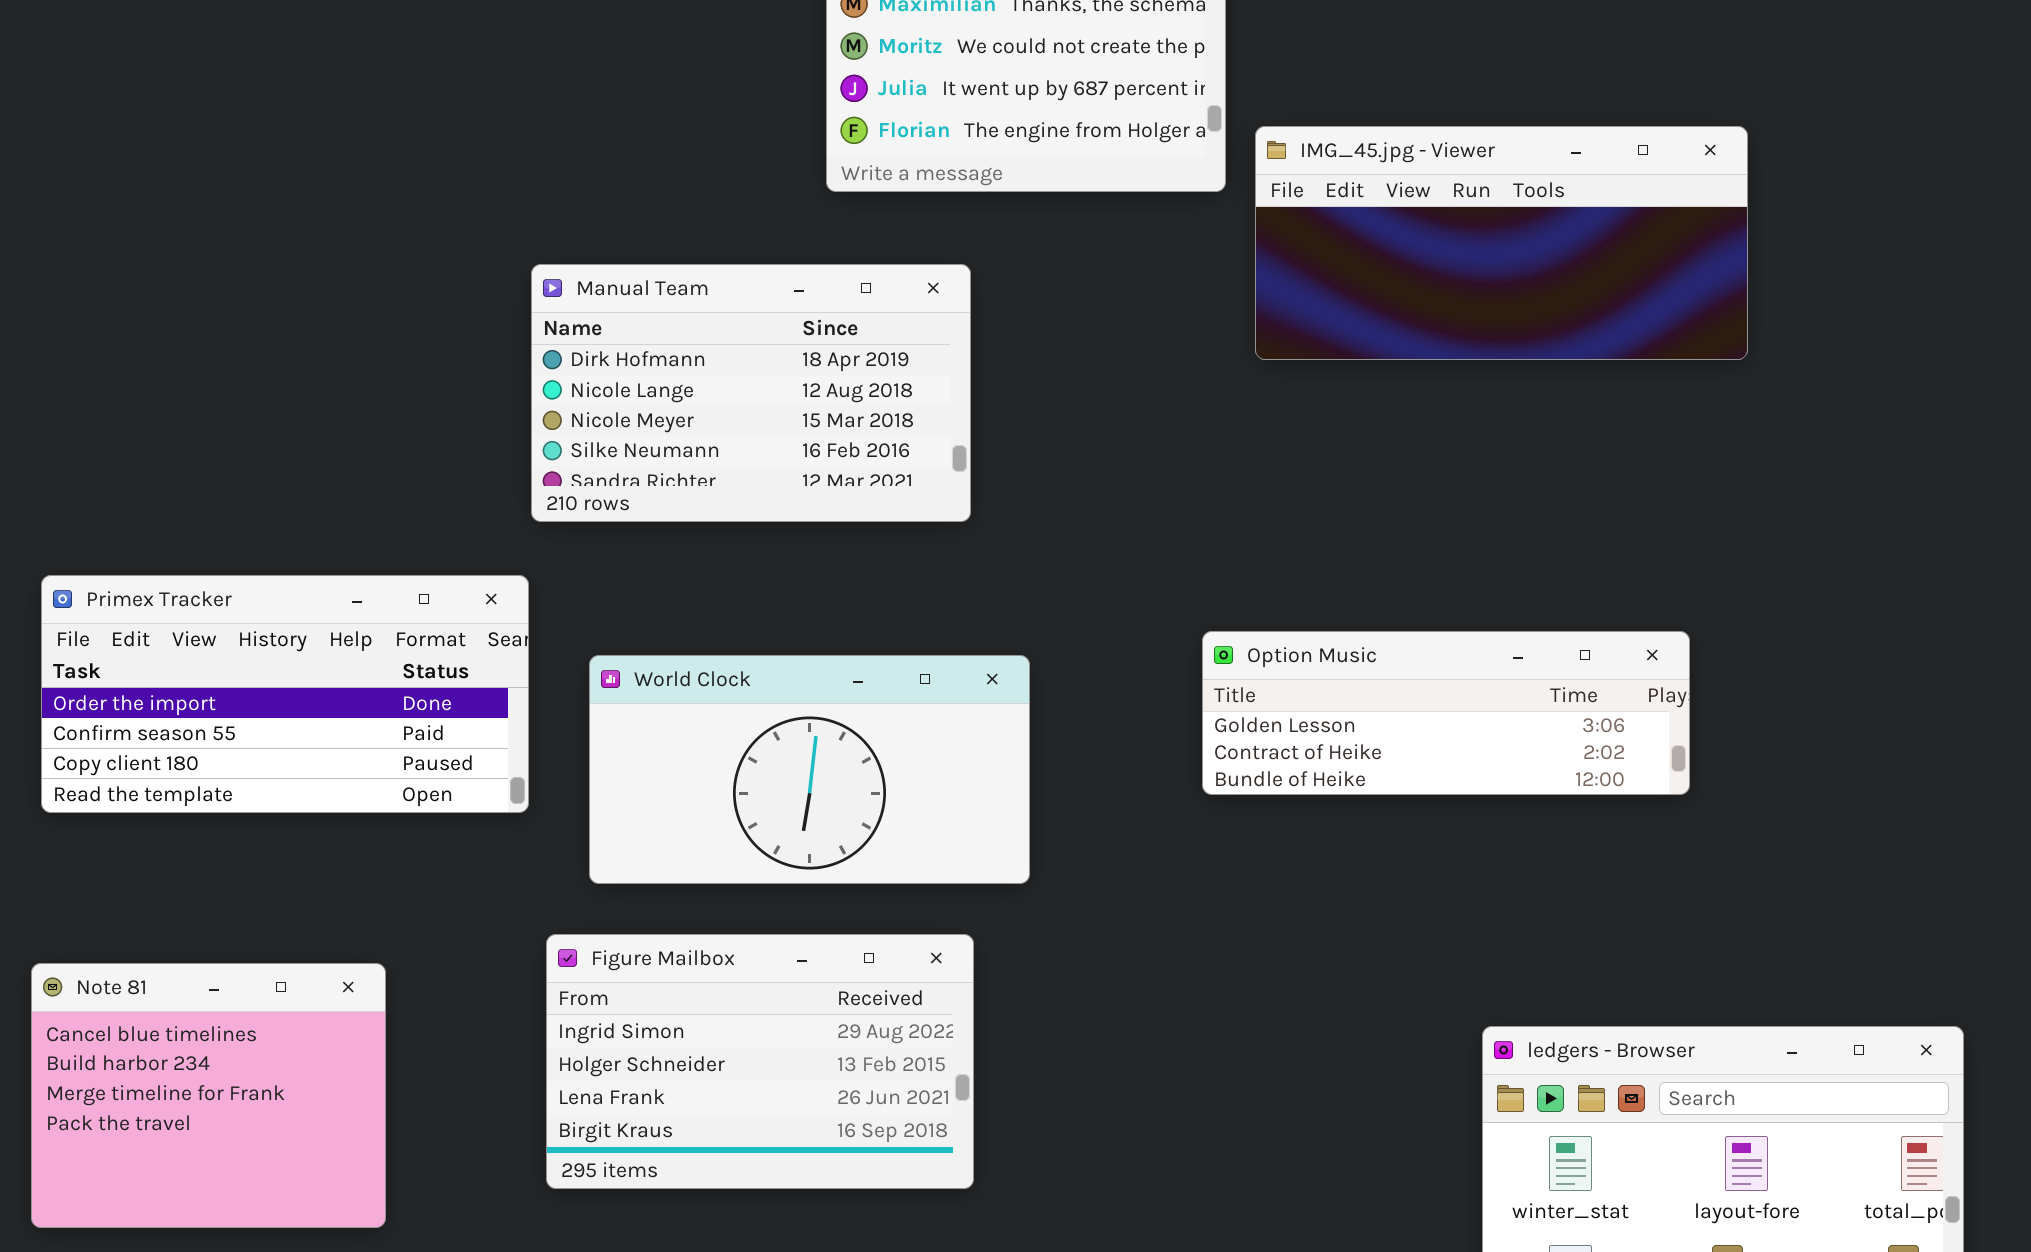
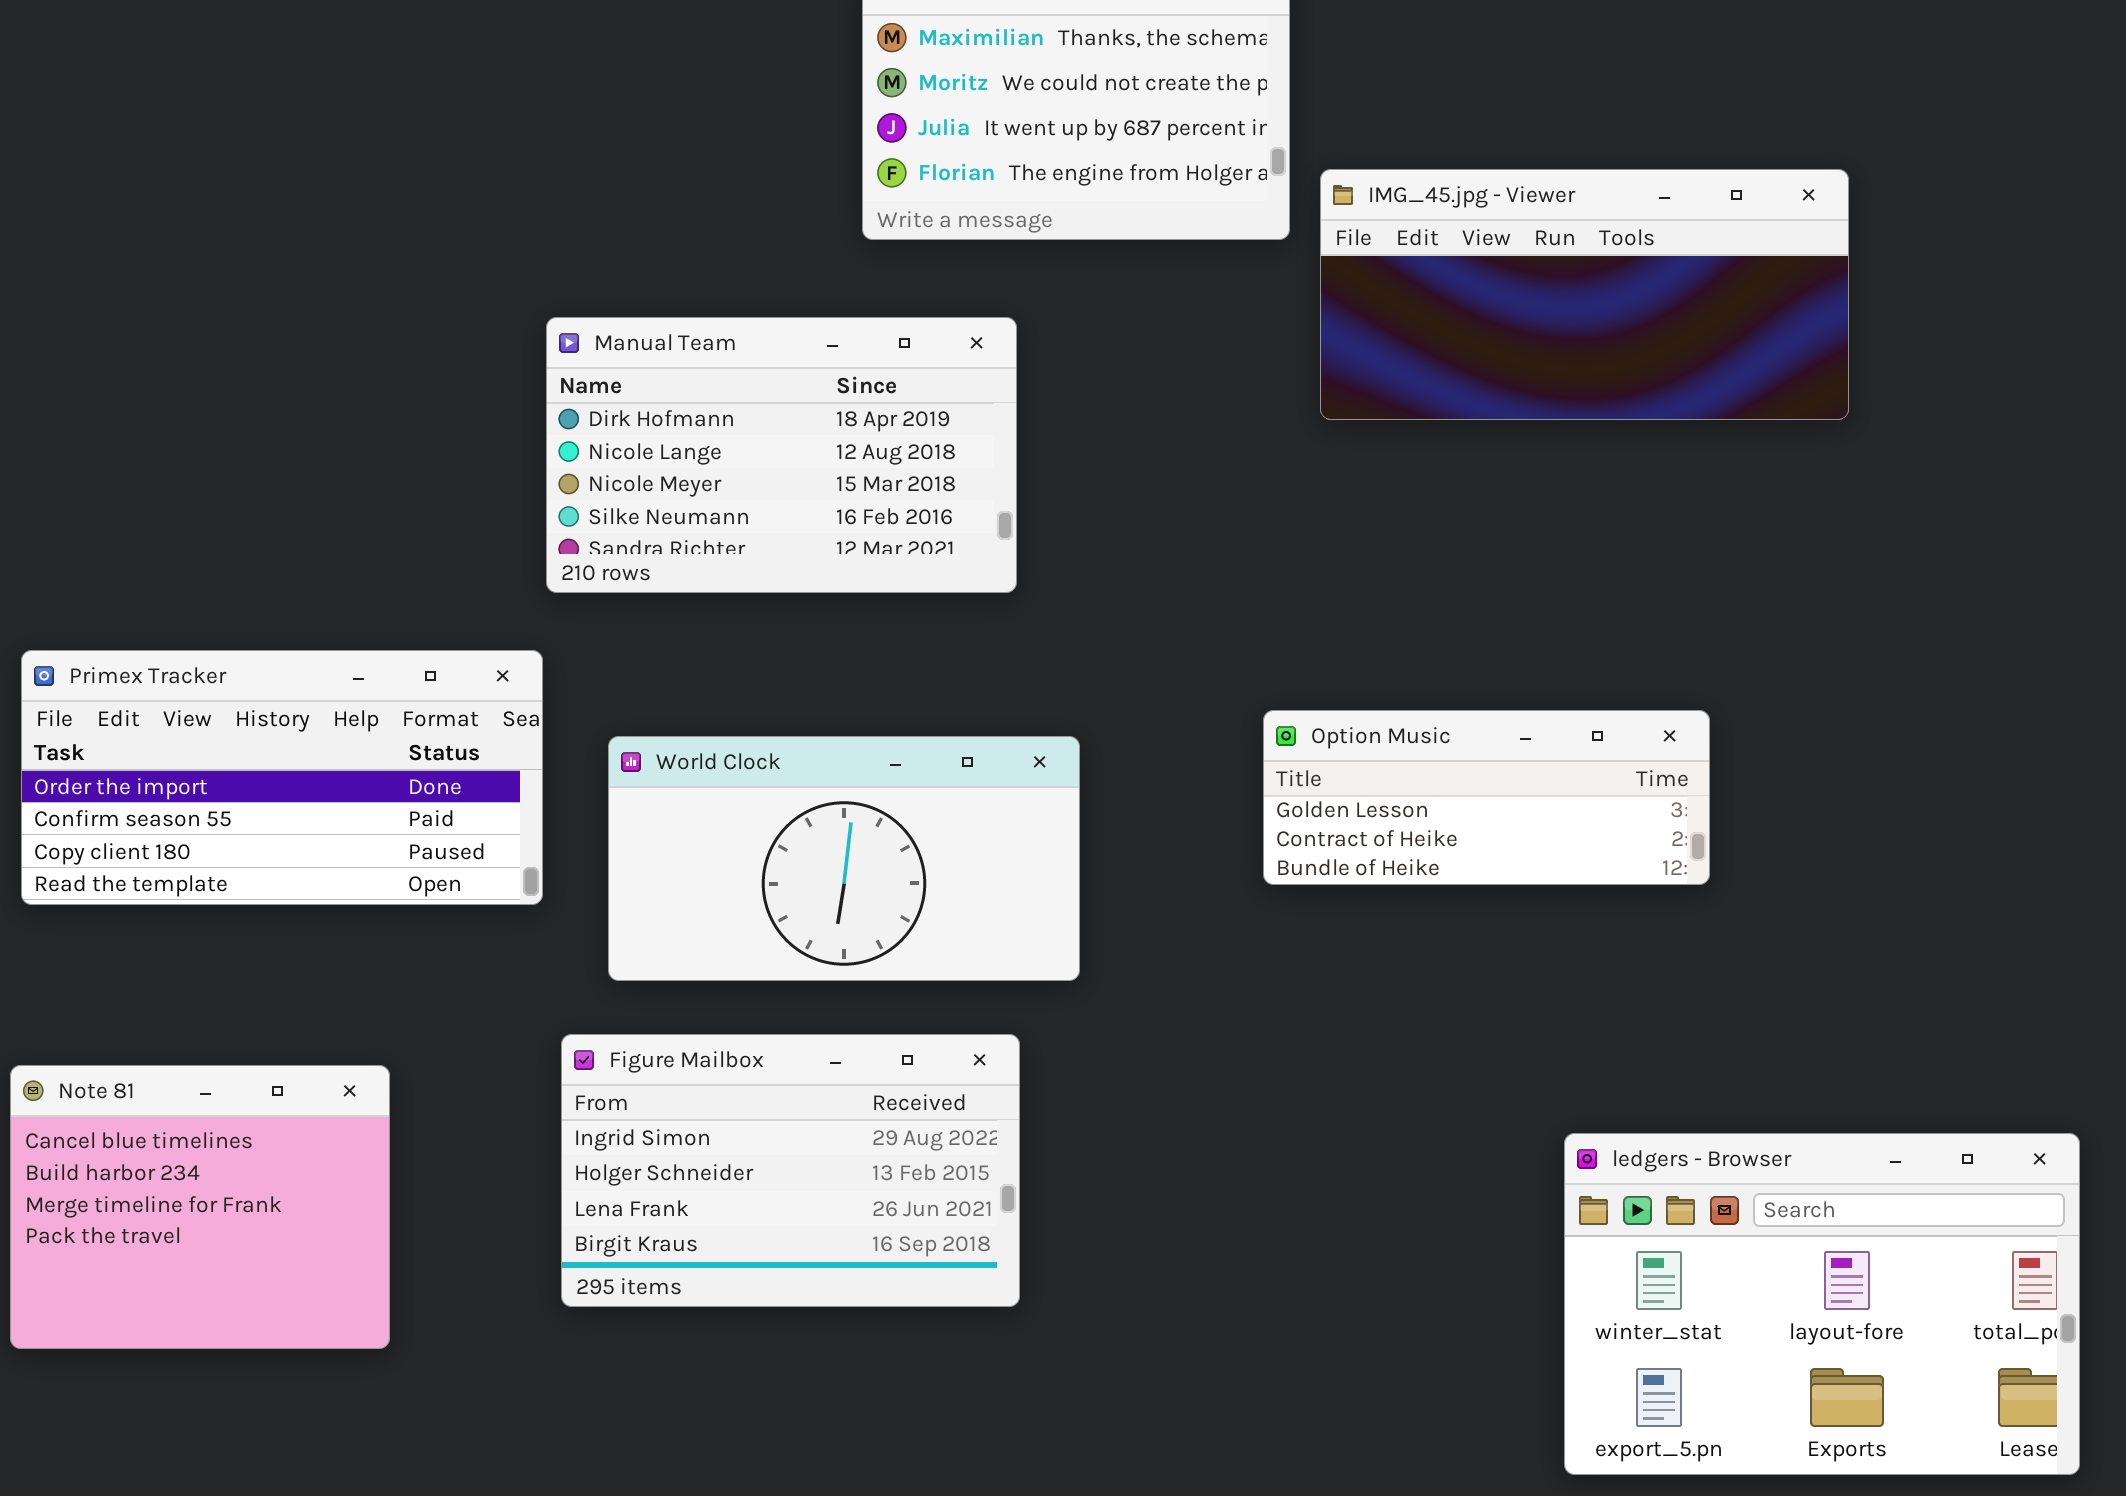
Option Music: [1202,631,1690,795] -> [1263,710,1710,885], resized

